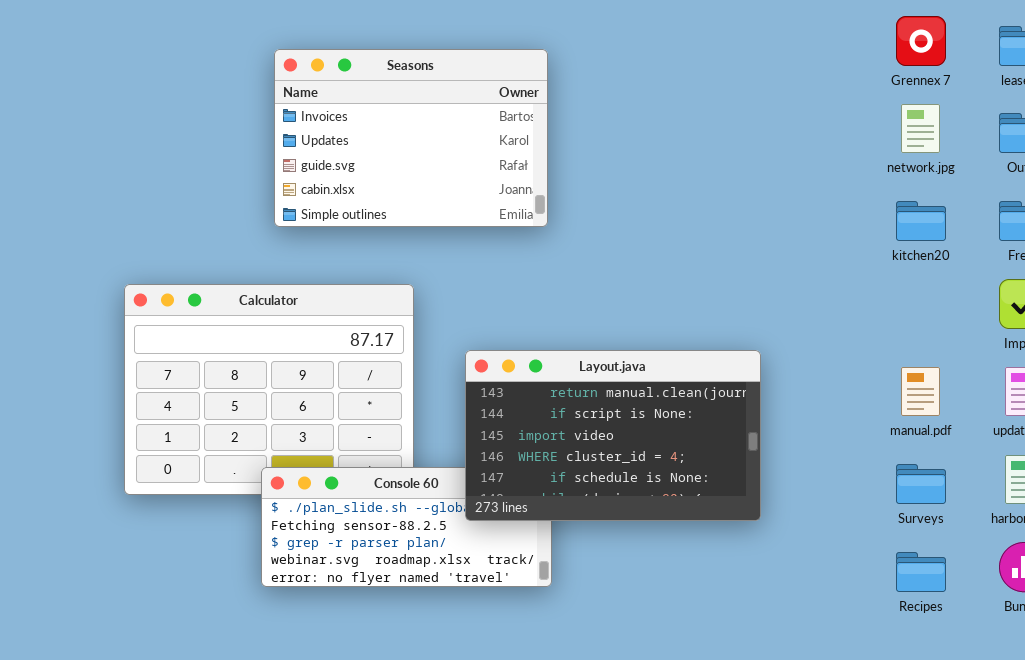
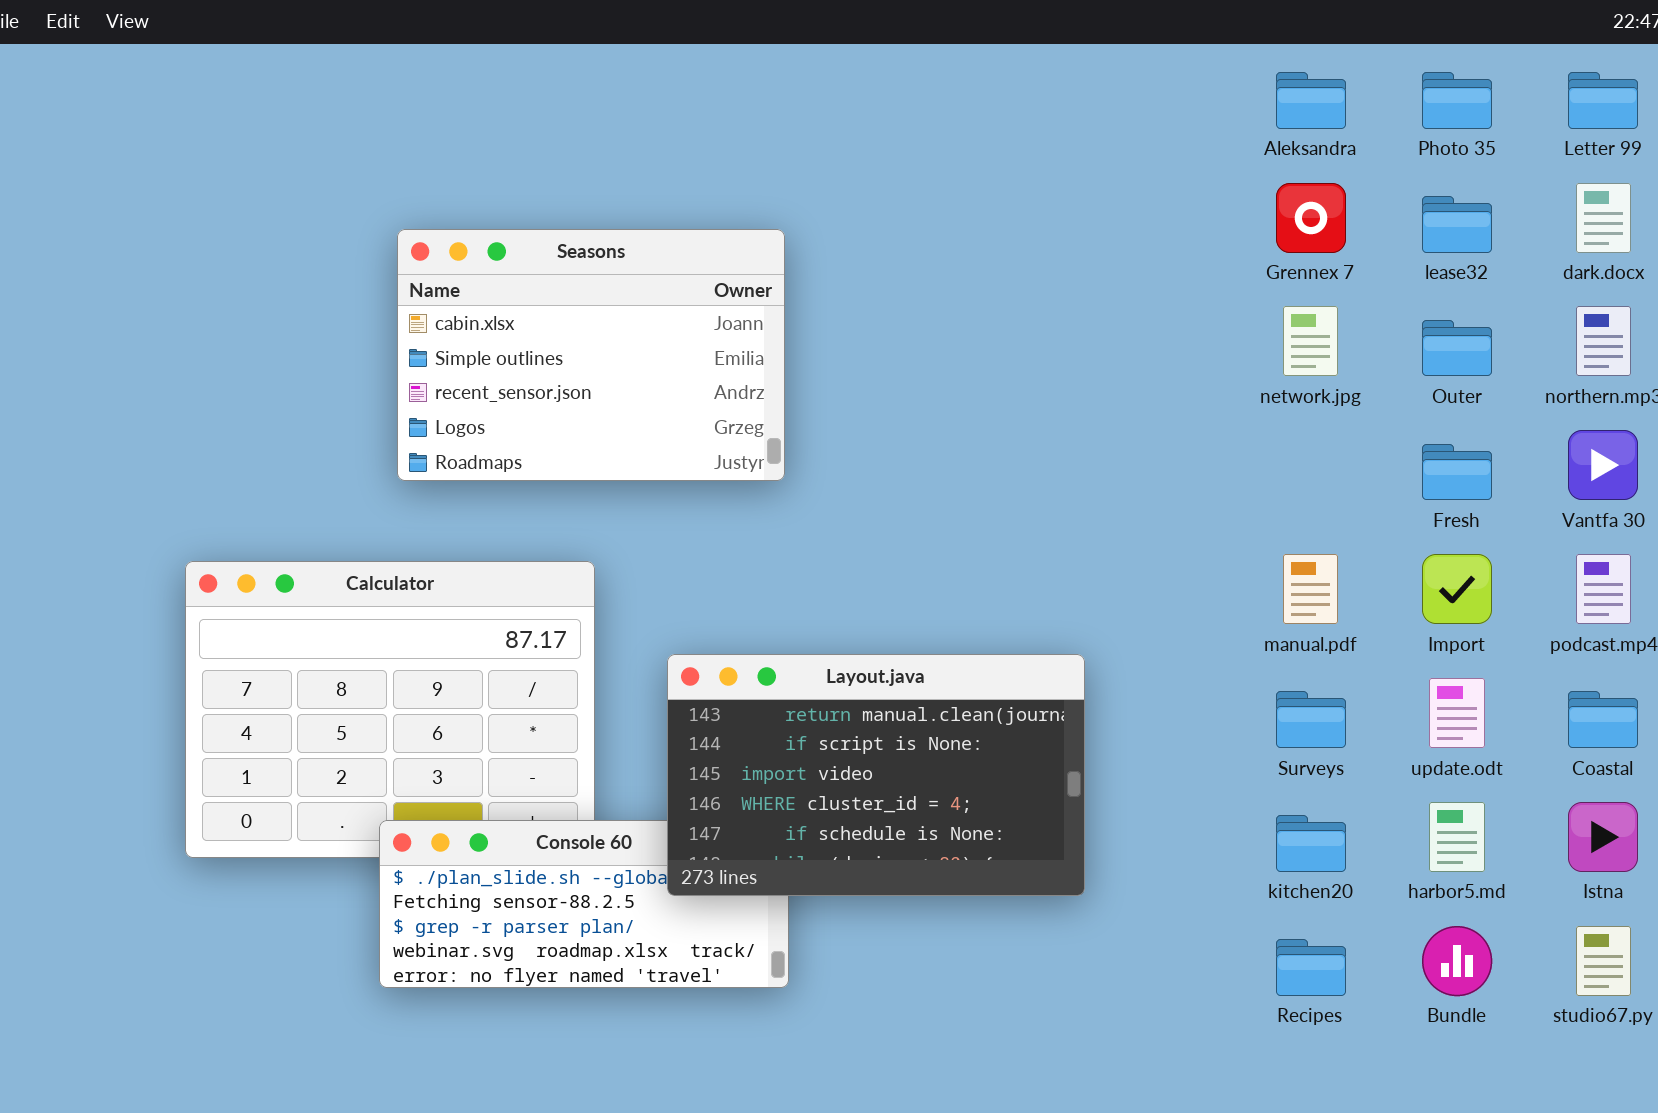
Seasons: [274,49,548,227] -> [397,229,785,481], scrolled down 3 rows
kitchen20: [896,201,946,241] -> [1276,815,1346,872], moved
manual.pdf: [901,367,940,416] -> [1283,554,1338,624], moved
Surveys: [896,464,946,504] -> [1276,691,1346,748], moved

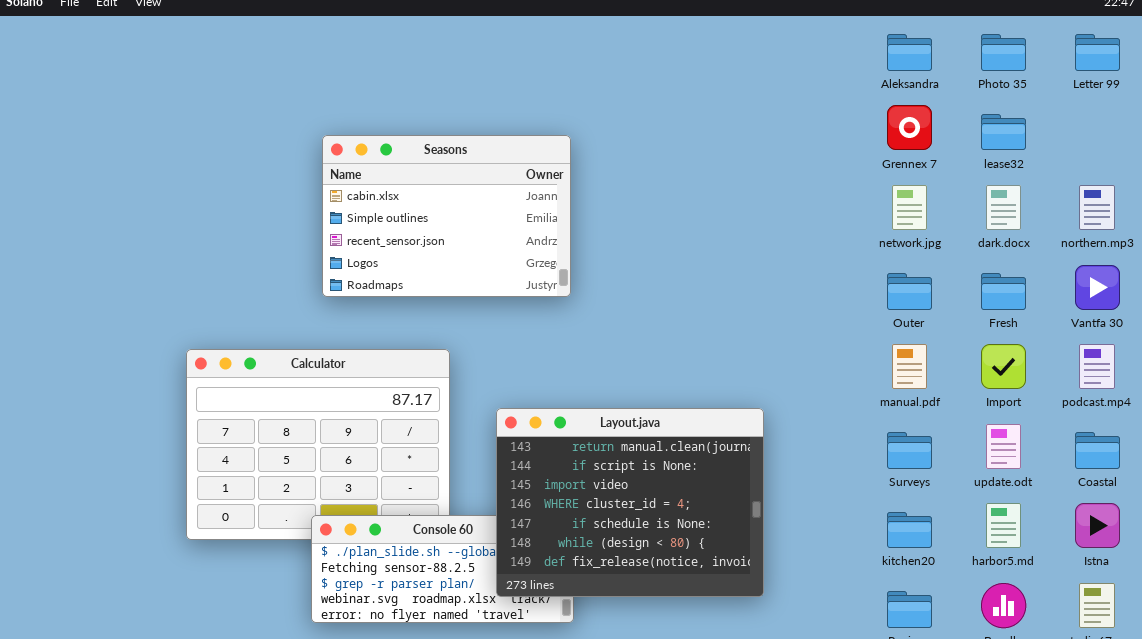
dark.docx: [1576,183,1631,253] -> [986,185,1021,230], moved
Outer: [1422,320,1492,376] -> [887,273,932,310], moved
Layout.java: [667,654,1085,896] -> [496,408,764,597], resized

